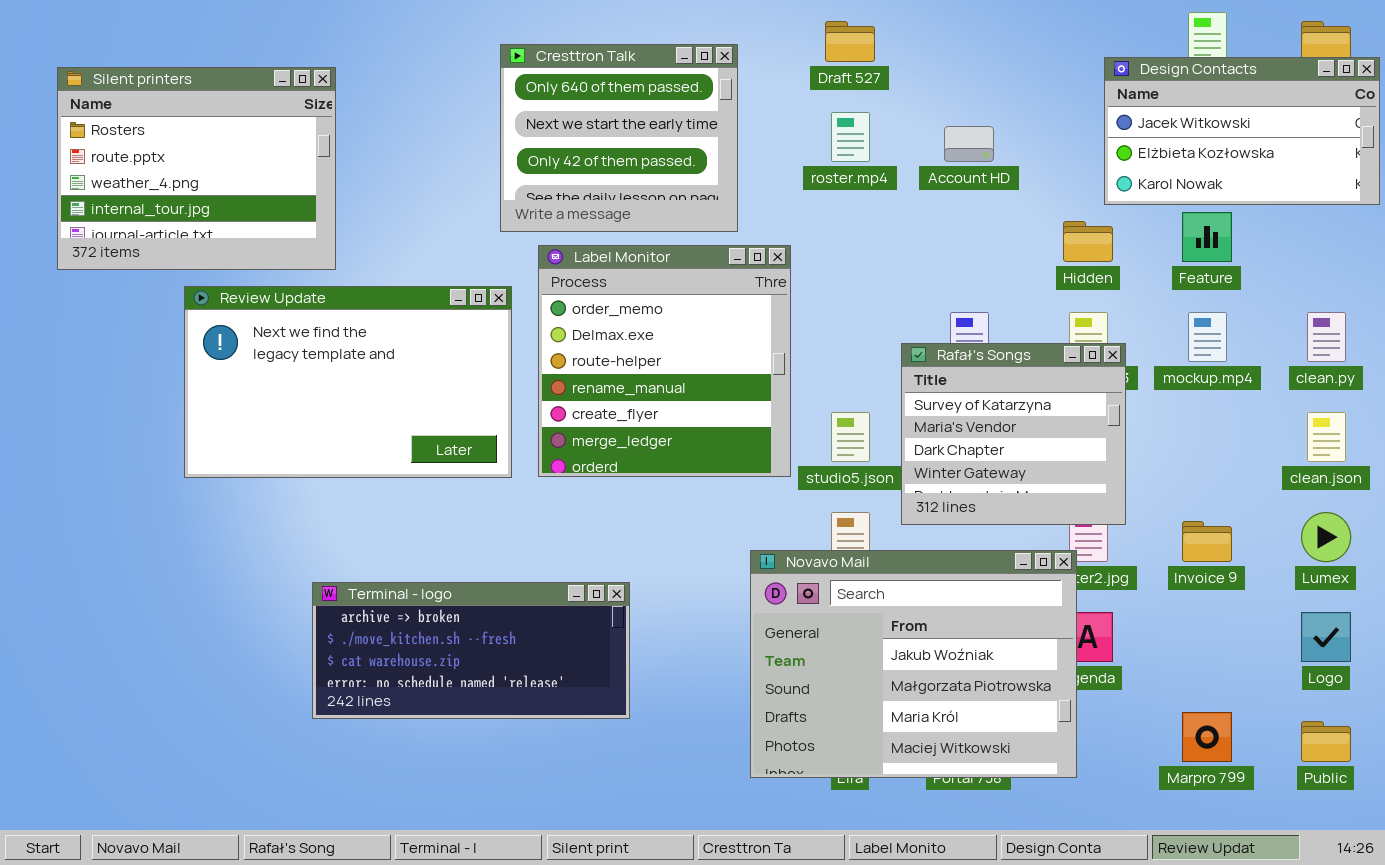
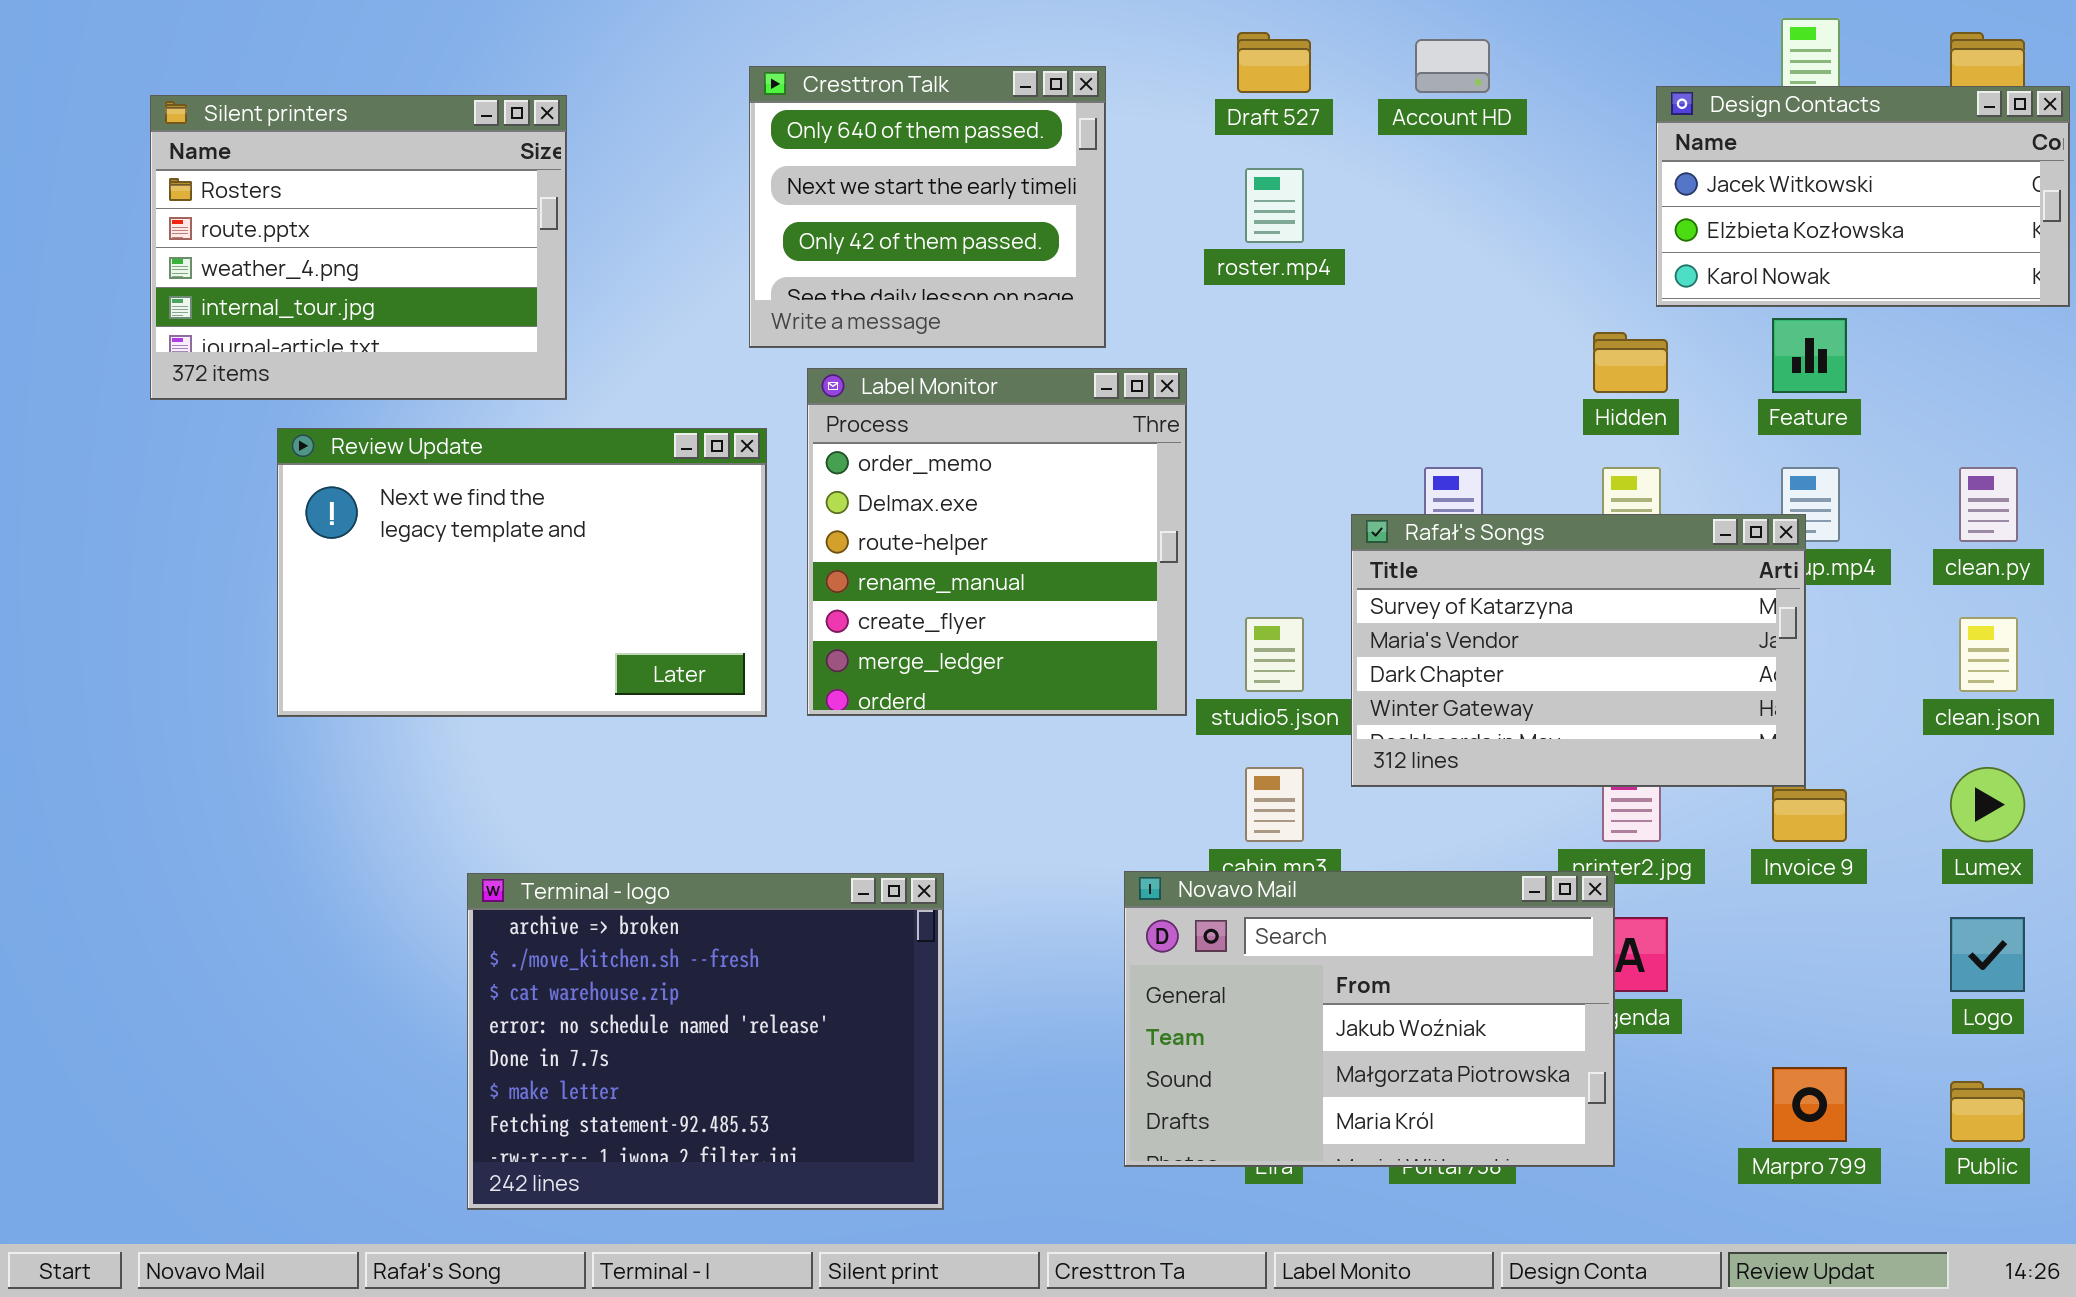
Silent printers: [57,67,336,270] -> [150,95,567,400], moved
Account HD: [944,126,994,162] -> [1415,39,1490,93], moved
Rafał's Songs: [901,343,1126,525] -> [1351,514,1806,787], resized
Novavo Mail: [750,550,1077,778] -> [1124,871,1615,1167], resized
Terminal - logo: [312,582,630,719] -> [467,873,944,1210], resized

